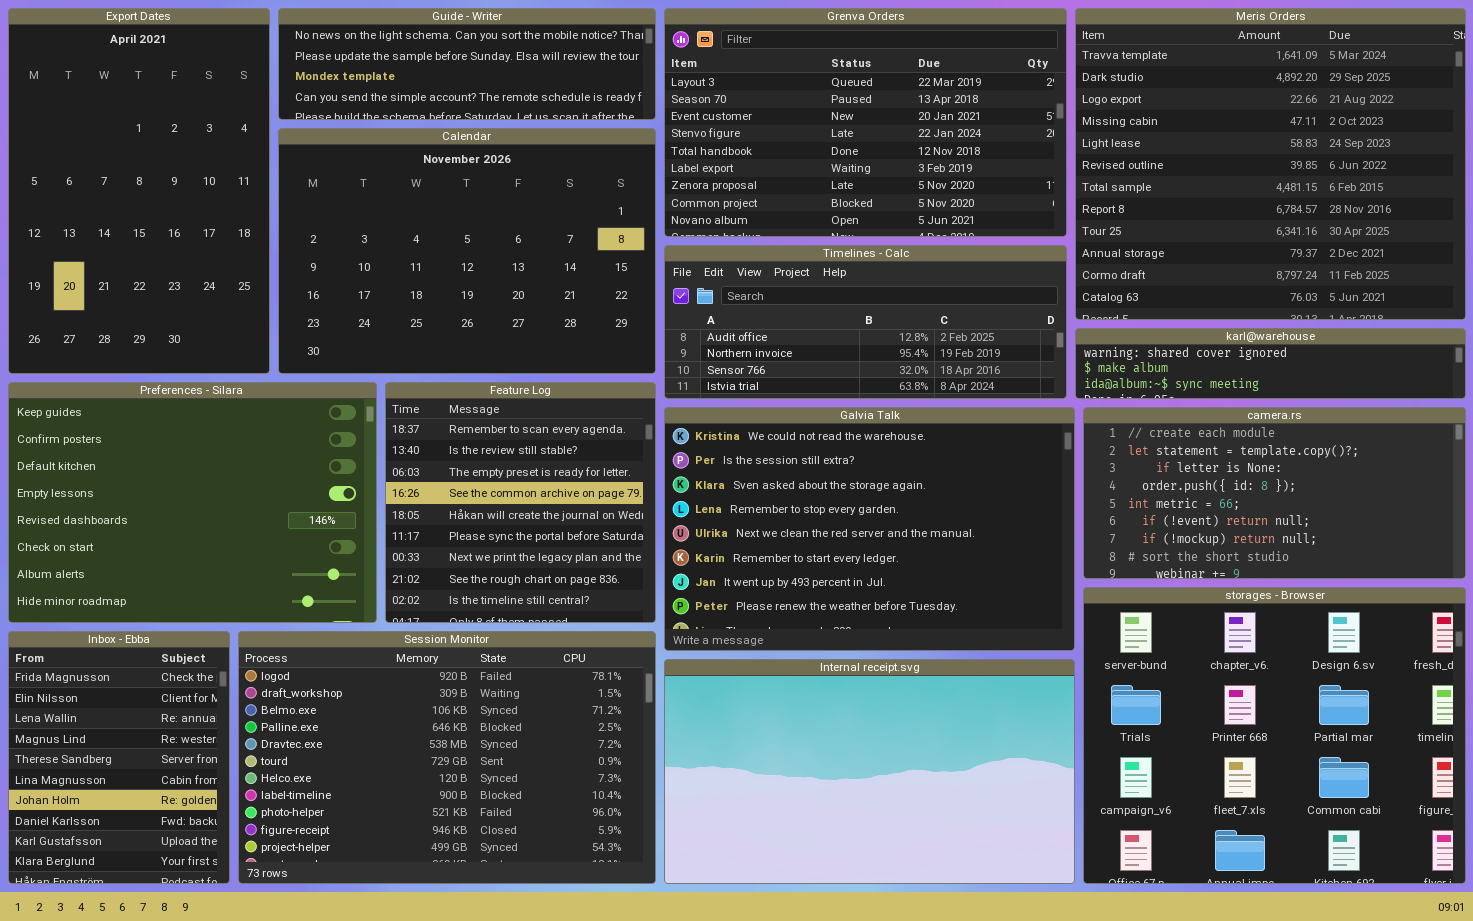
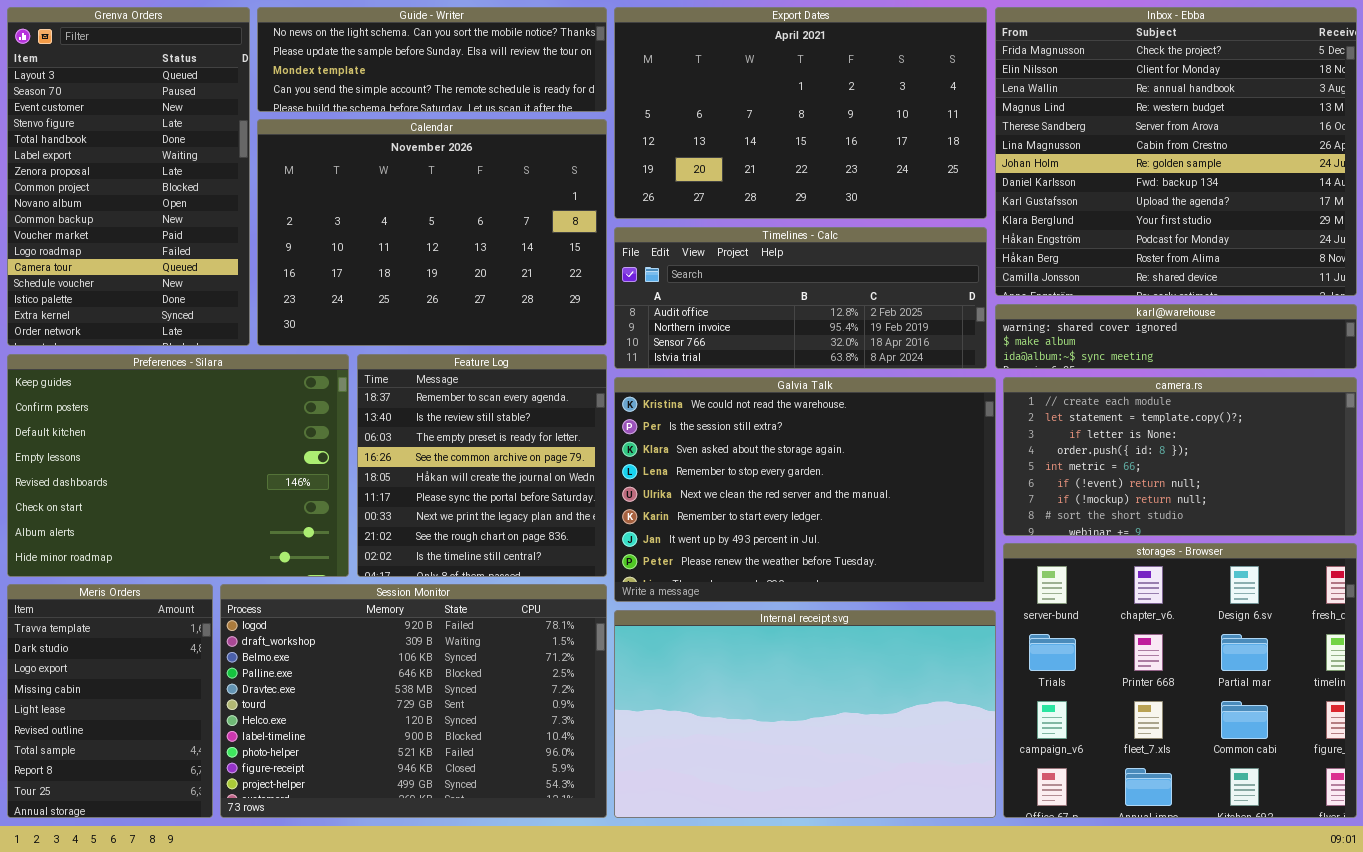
Export Dates: [8,8,270,374] -> [614,7,987,219], moved, resized
Grenva Orders: [664,8,1067,237] -> [7,7,250,346], moved, resized
Meris Orders: [1075,8,1466,320] -> [7,584,213,818], moved, resized
Inbox - Ebba: [8,631,230,884] -> [995,7,1357,296], moved, resized

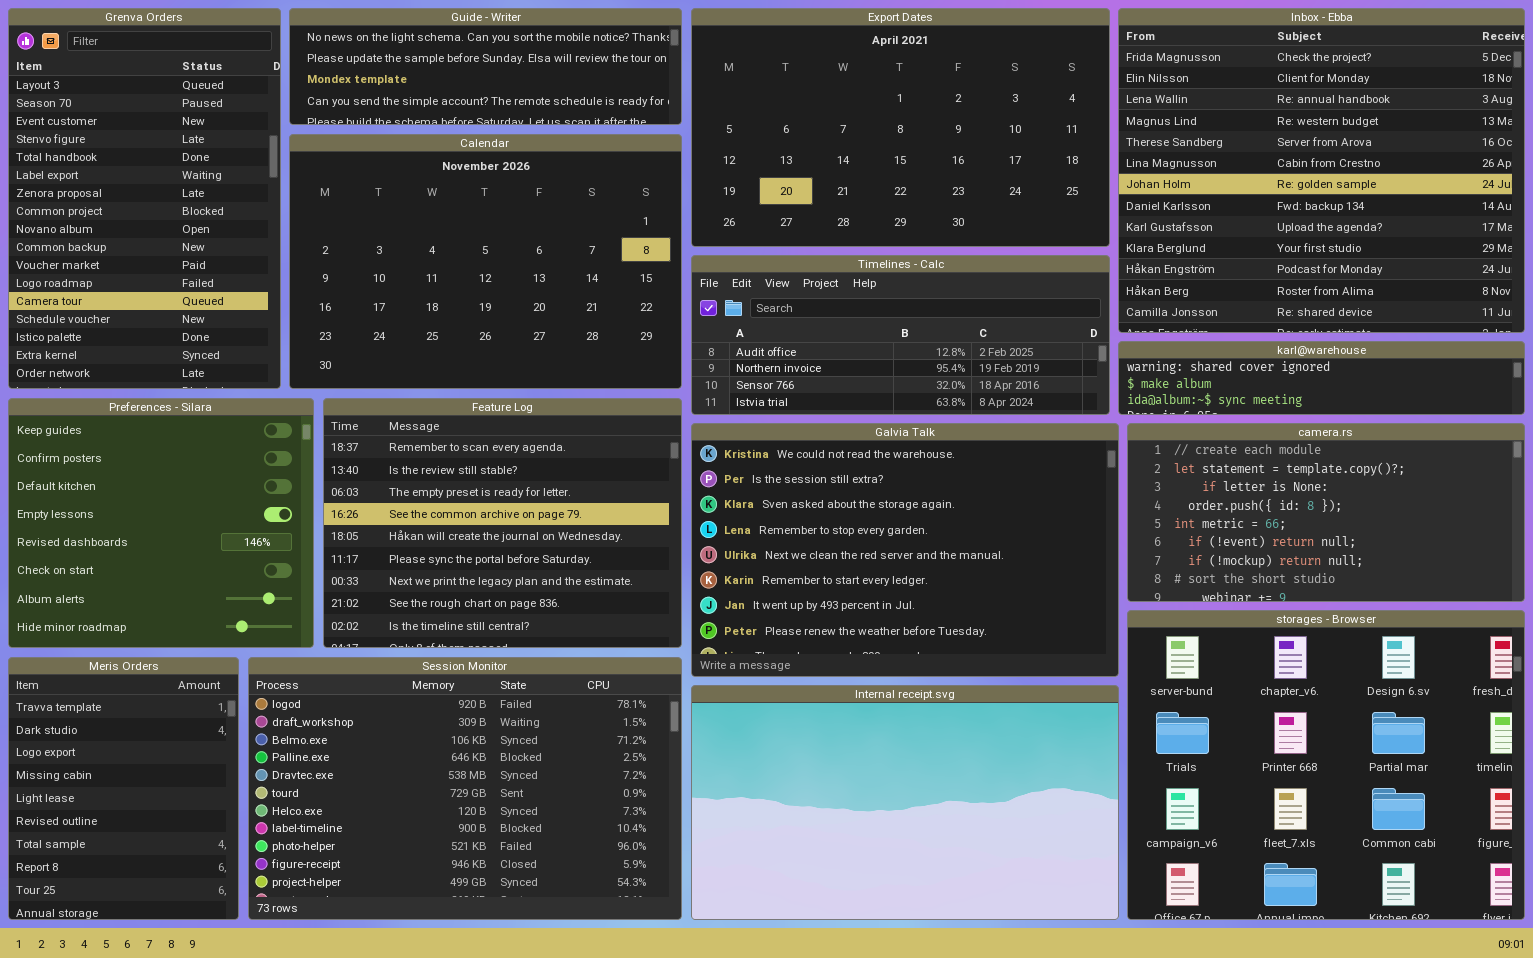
Preferences - Silara: [7,354,349,577] -> [8,398,314,648], resized
Feature Log: [357,354,607,577] -> [323,398,682,648], resized

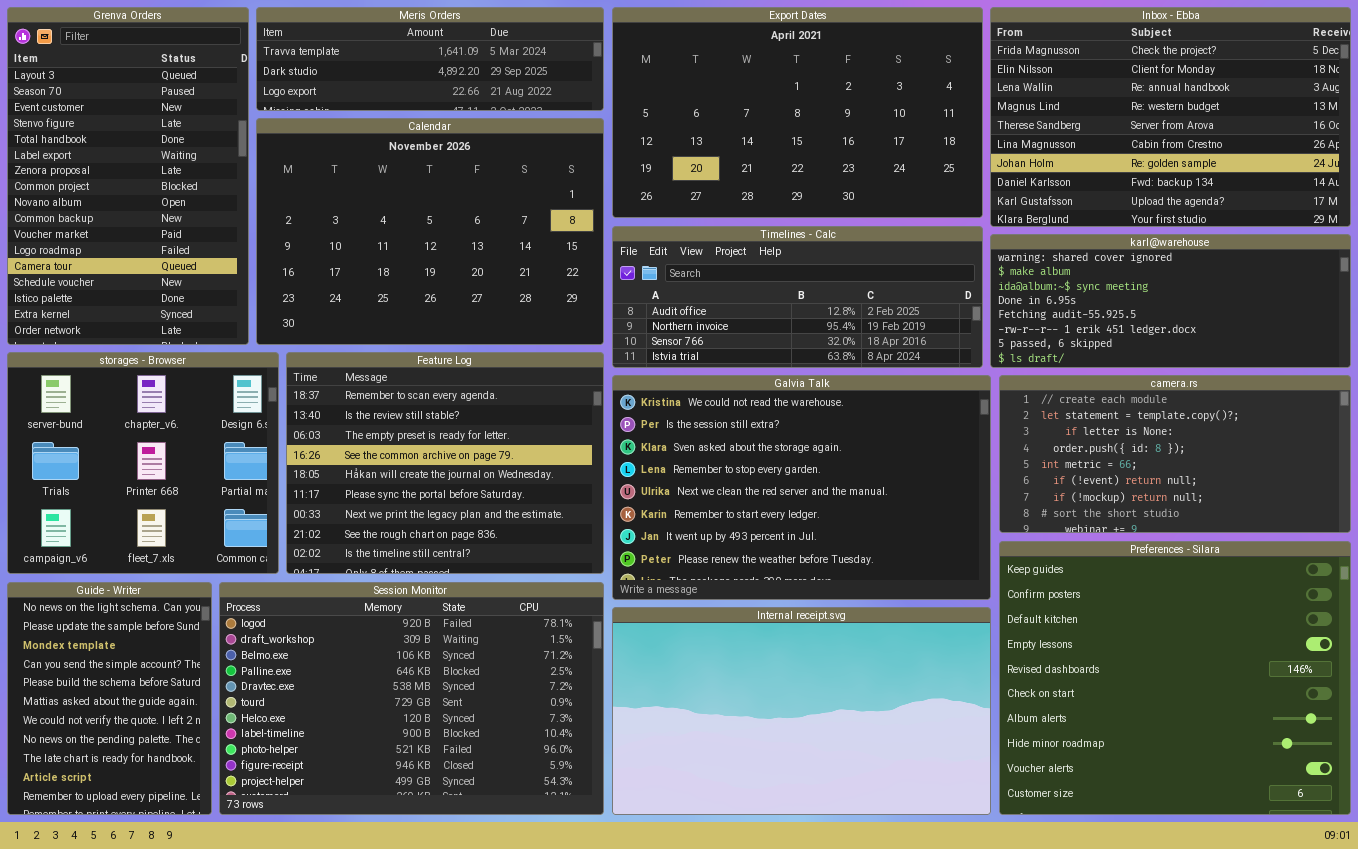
Guide - Writer: [289,8,682,125] -> [7,582,212,815], moved, resized
Inbox - Ebba: [1118,8,1525,333] -> [990,7,1351,227], resized
karl@warehouse: [1118,341,1525,415] -> [990,234,1351,368], resized
Preferences - Silara: [8,398,314,648] -> [999,541,1351,815], moved, resized
storages - Browser: [1127,610,1525,920] -> [7,352,279,574], moved, resized
Meris Orders: [8,657,239,920] -> [256,7,604,111], moved, resized

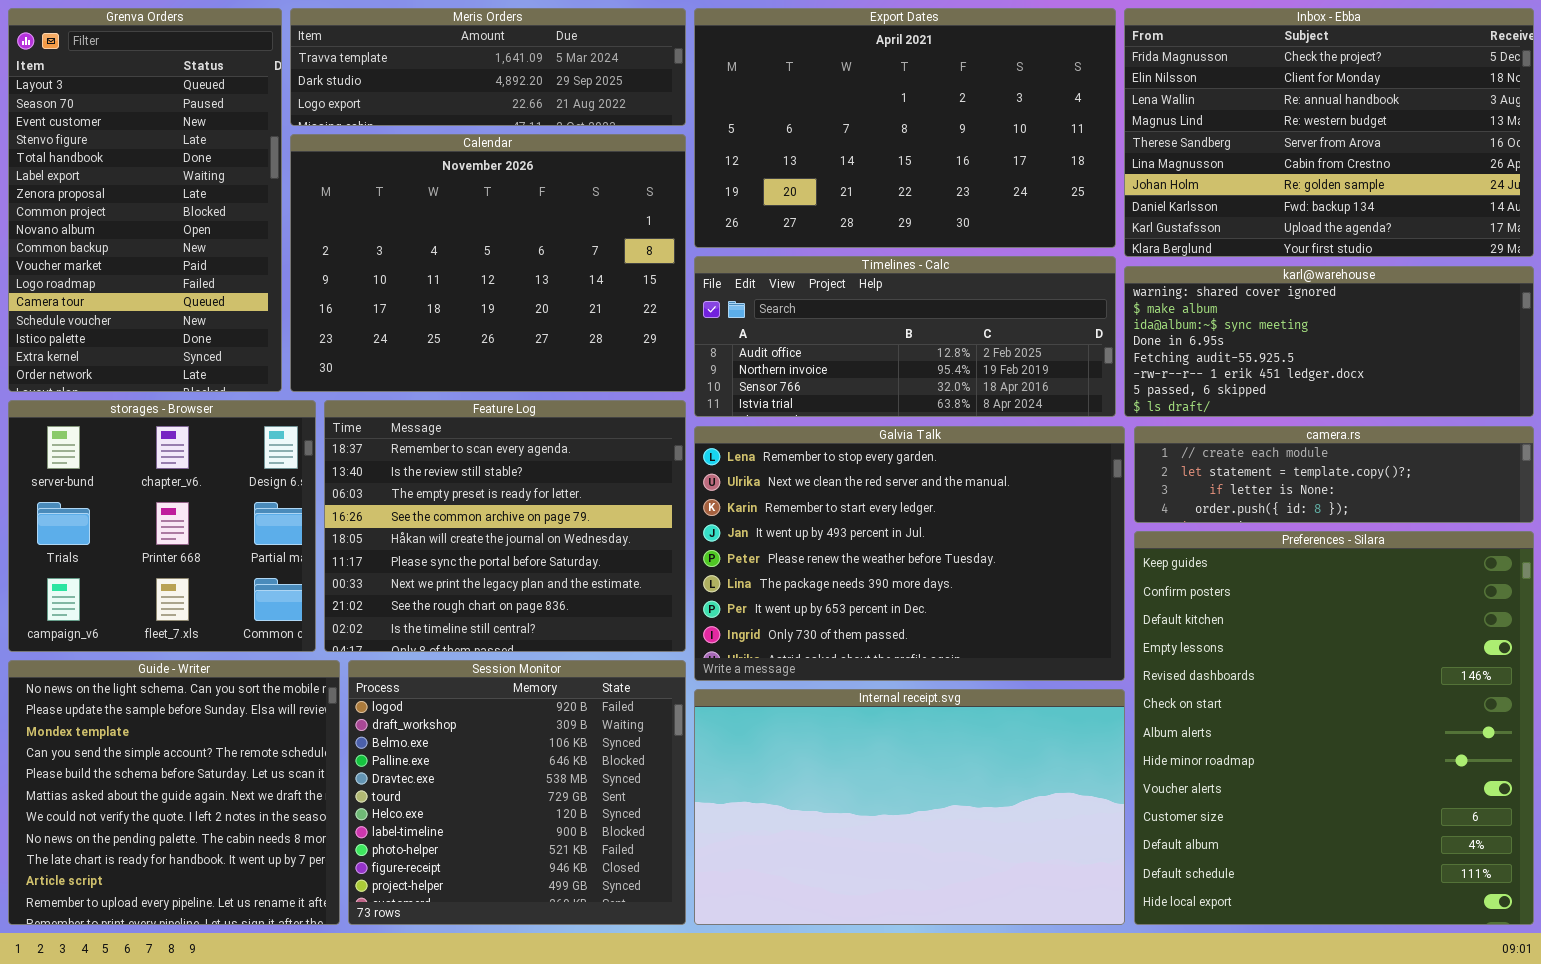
Galvia Talk: [612,375,991,600] -> [694,426,1125,681], scrolled down 3 rows
camera.rs: [999,375,1351,533] -> [1134,426,1534,523], resized
Preferences - Silara: [999,541,1351,815] -> [1134,531,1534,925], resized
Guide - Writer: [7,582,212,815] -> [8,660,340,925], resized
Session Monitor: [219,582,604,815] -> [348,660,686,925], resized

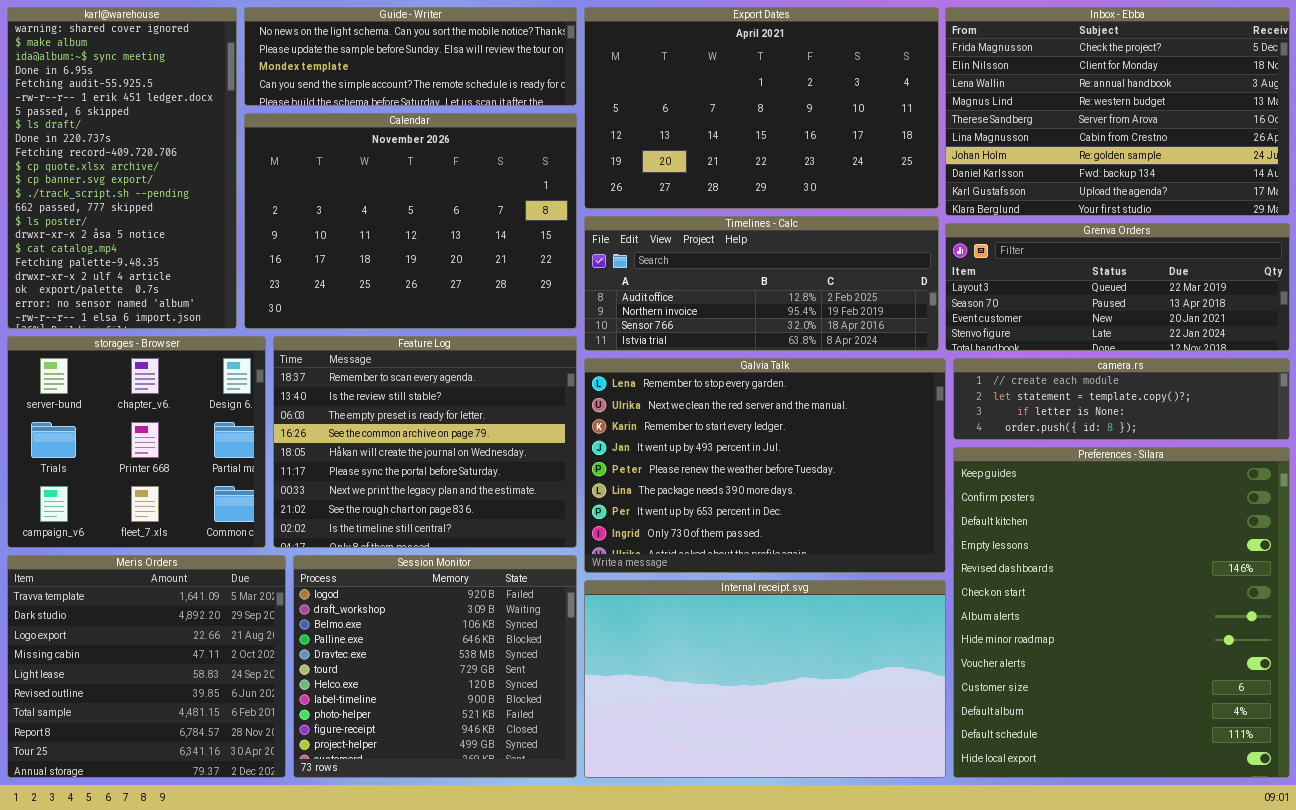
Grenva Orders: [8,8,282,392] -> [945,223,1290,351], moved, resized
Meris Orders: [290,8,686,126] -> [7,555,286,778], moved, resized
karl@warehouse: [1124,266,1534,417] -> [7,7,237,329], moved, resized
Guide - Writer: [8,660,340,925] -> [244,7,577,106], moved, resized

